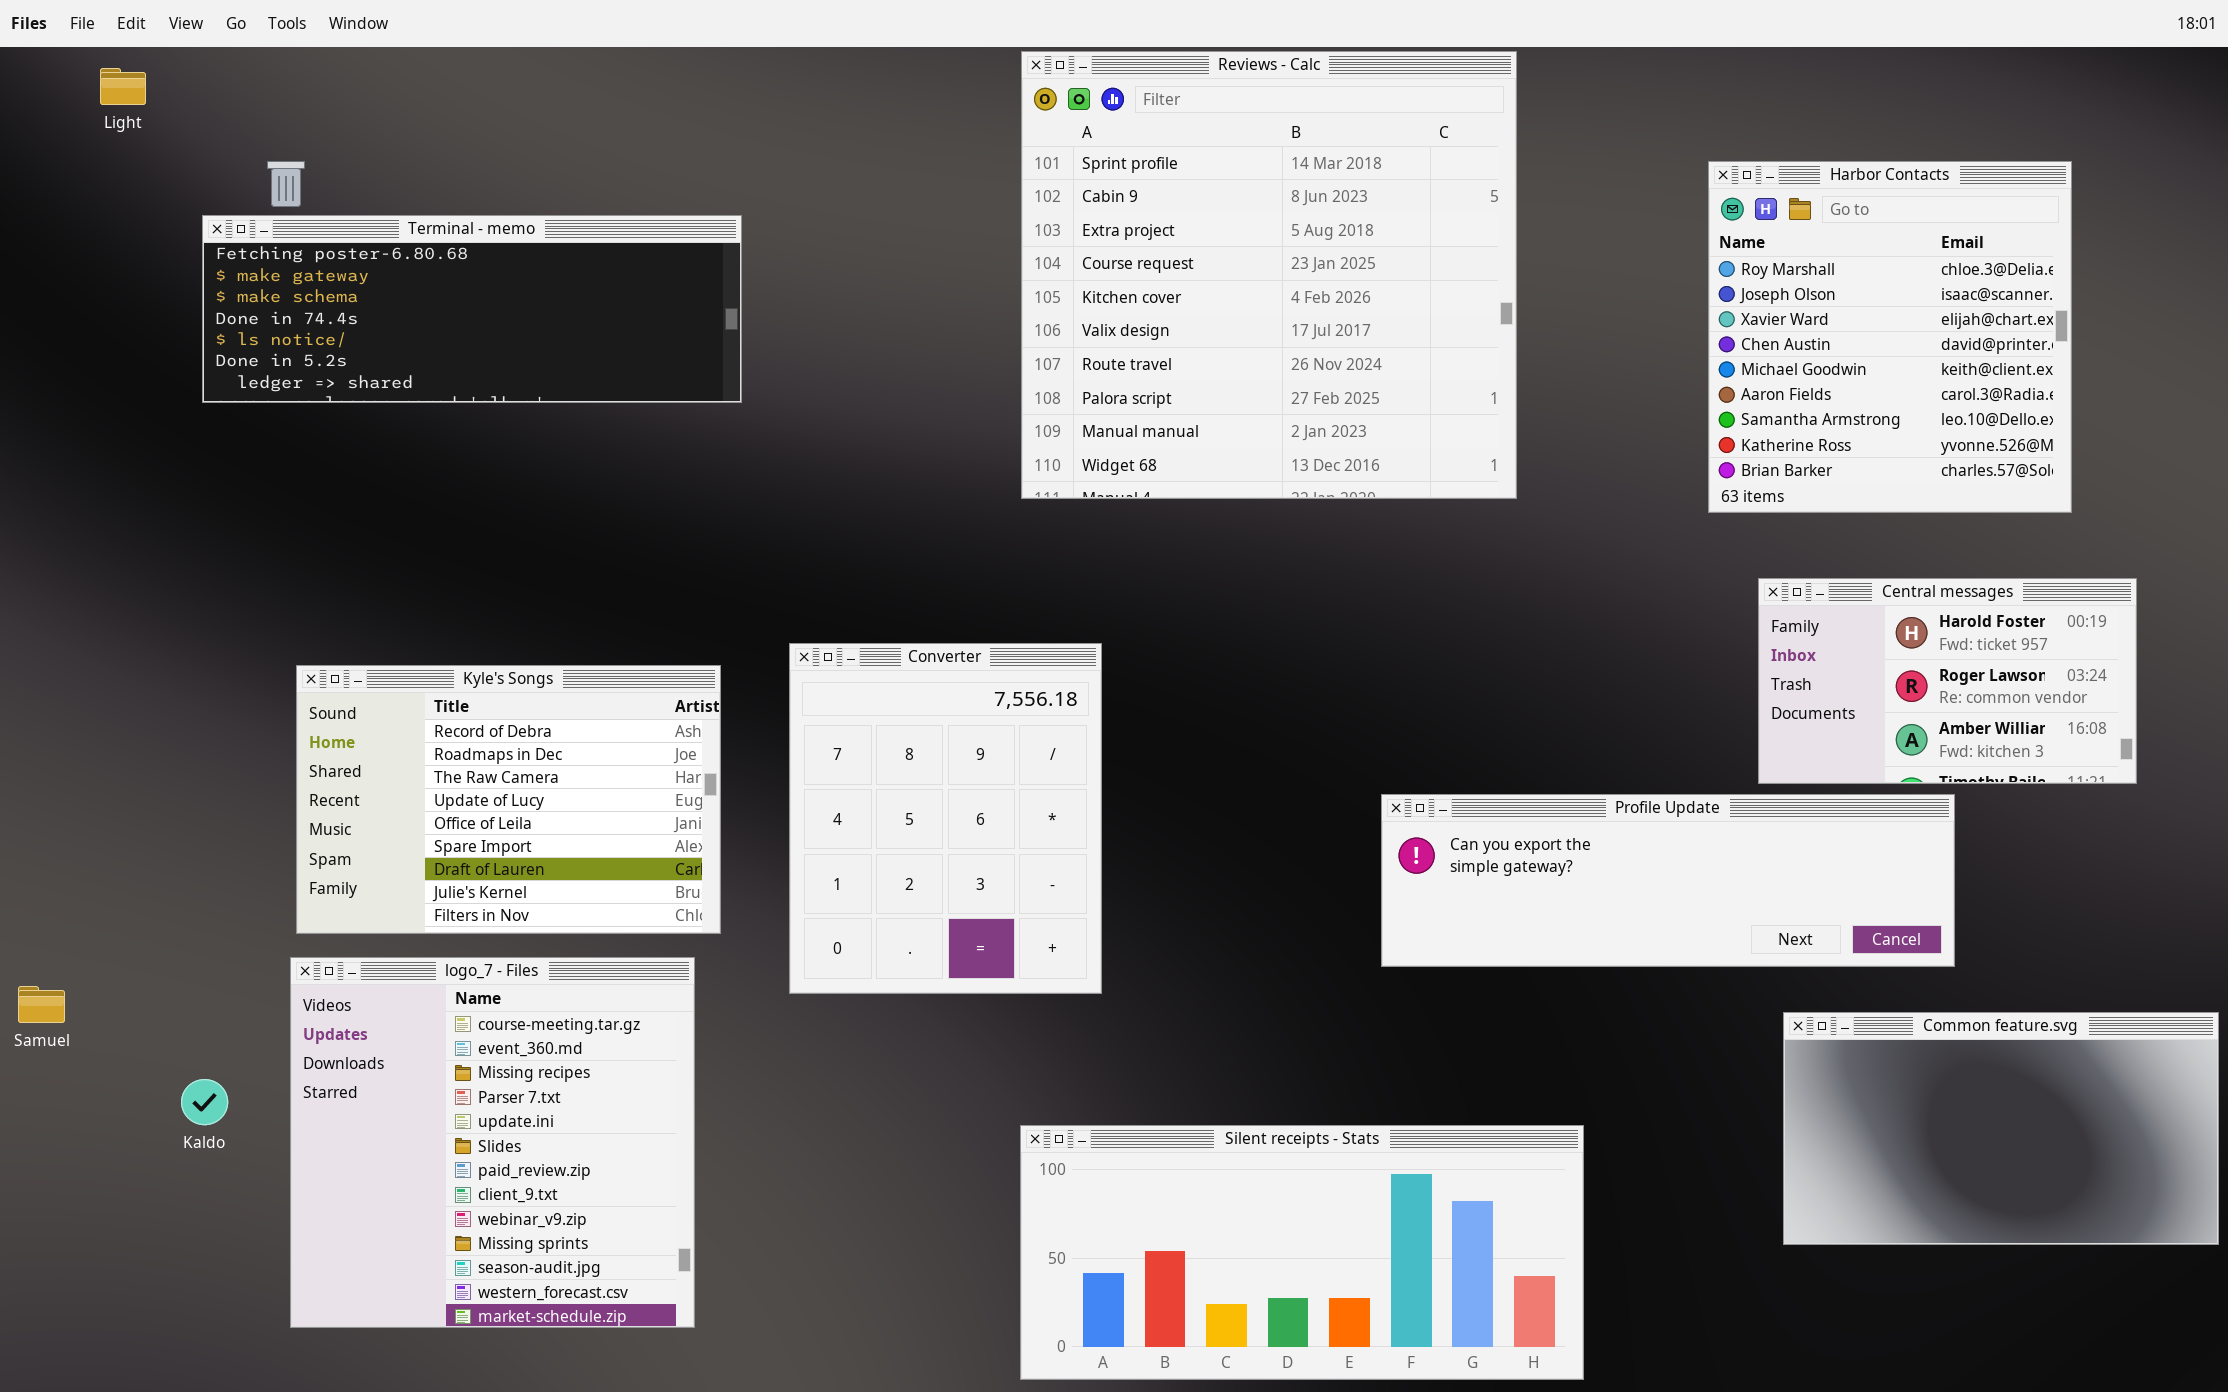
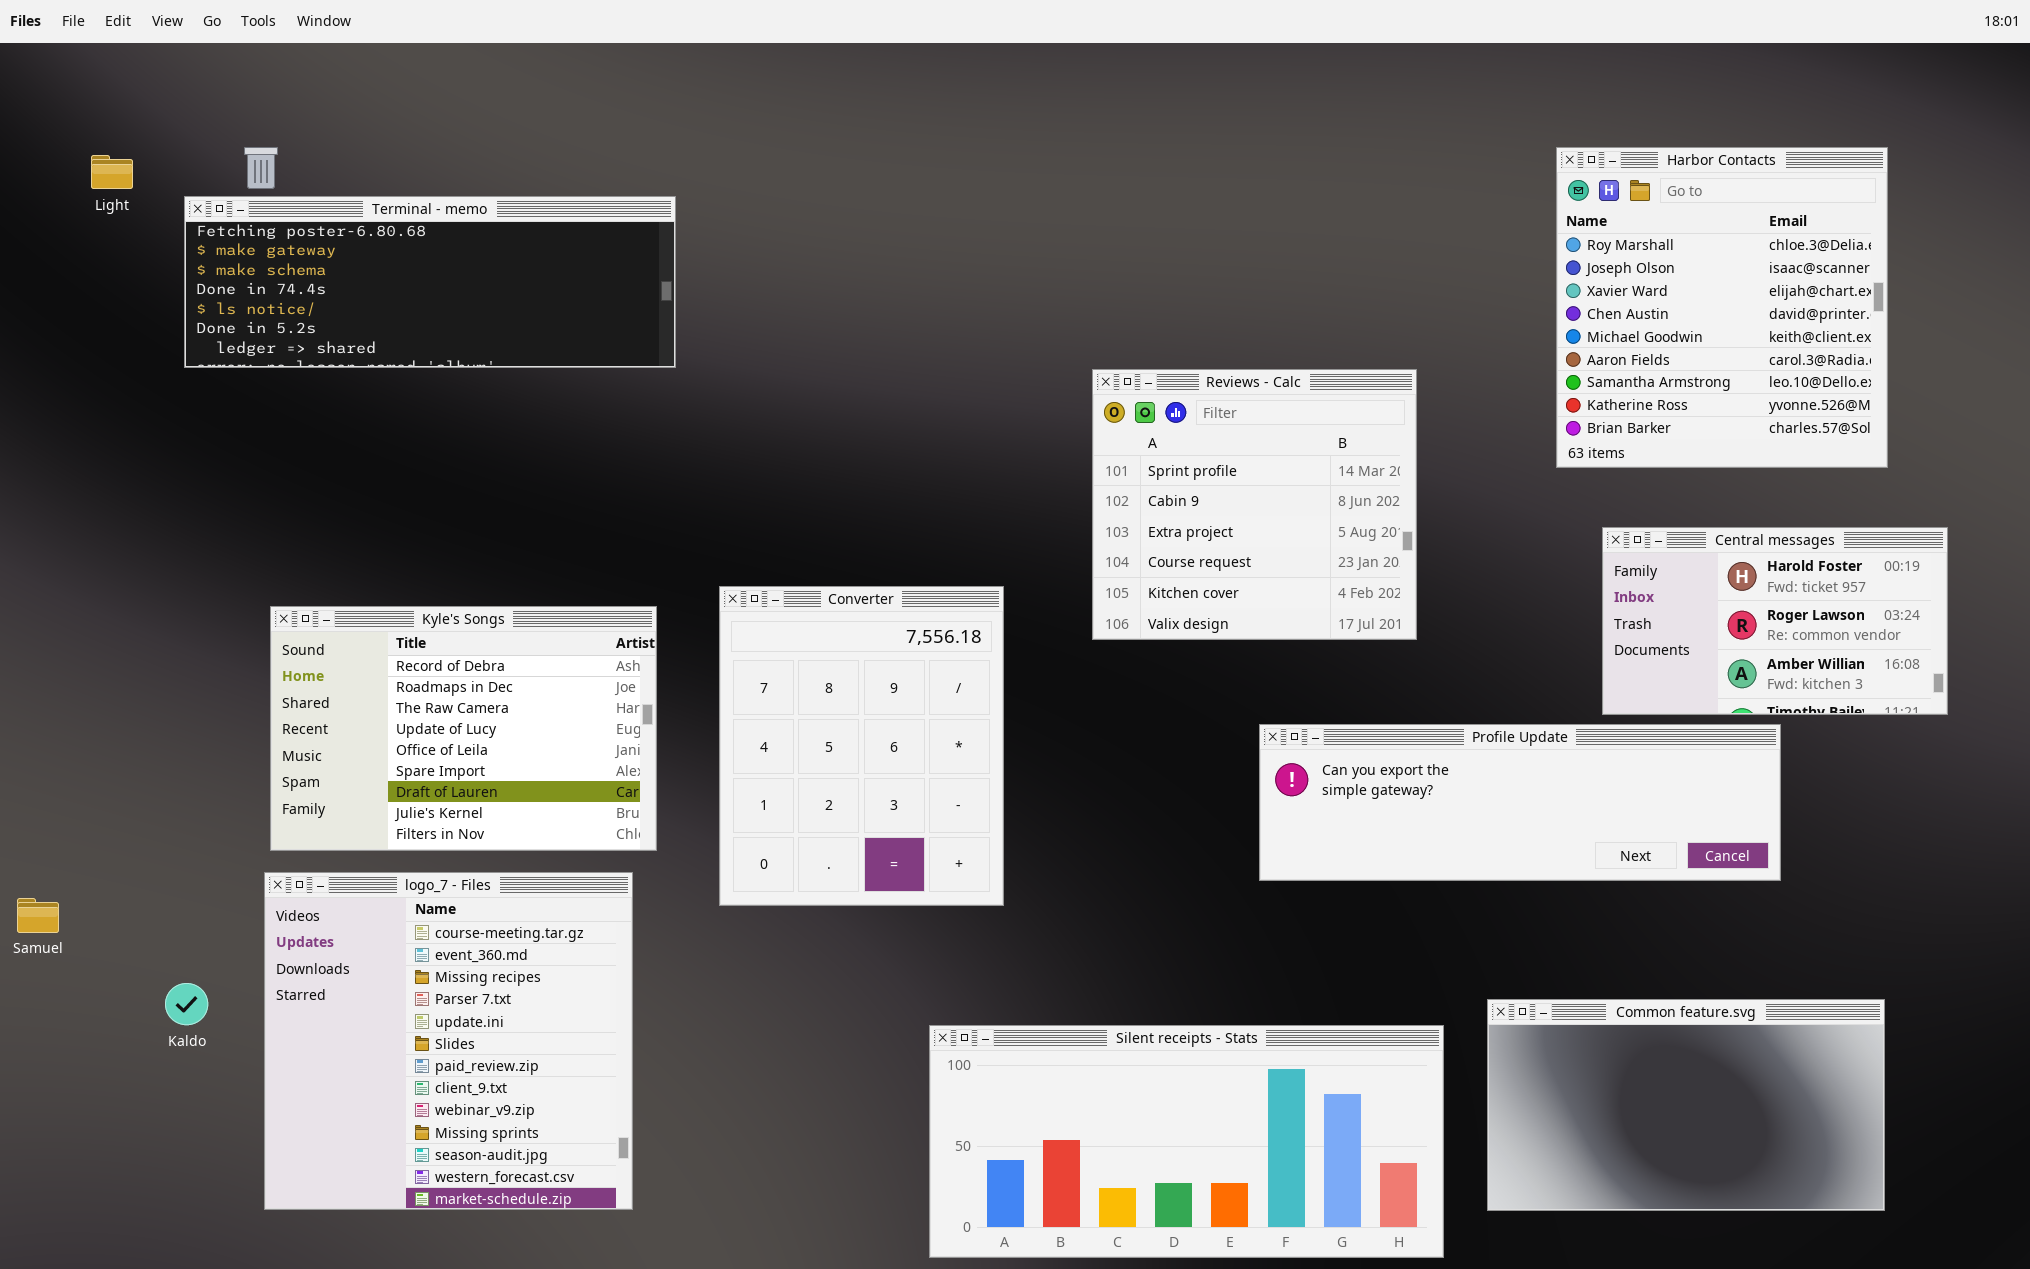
Reviews - Calc: [1021,51,1517,499] -> [1092,369,1417,640], moved, resized
Light: [100,68,146,105] -> [91,155,133,189], moved
Common feature.svg: [1783,1012,2219,1245] -> [1487,999,1885,1211], moved

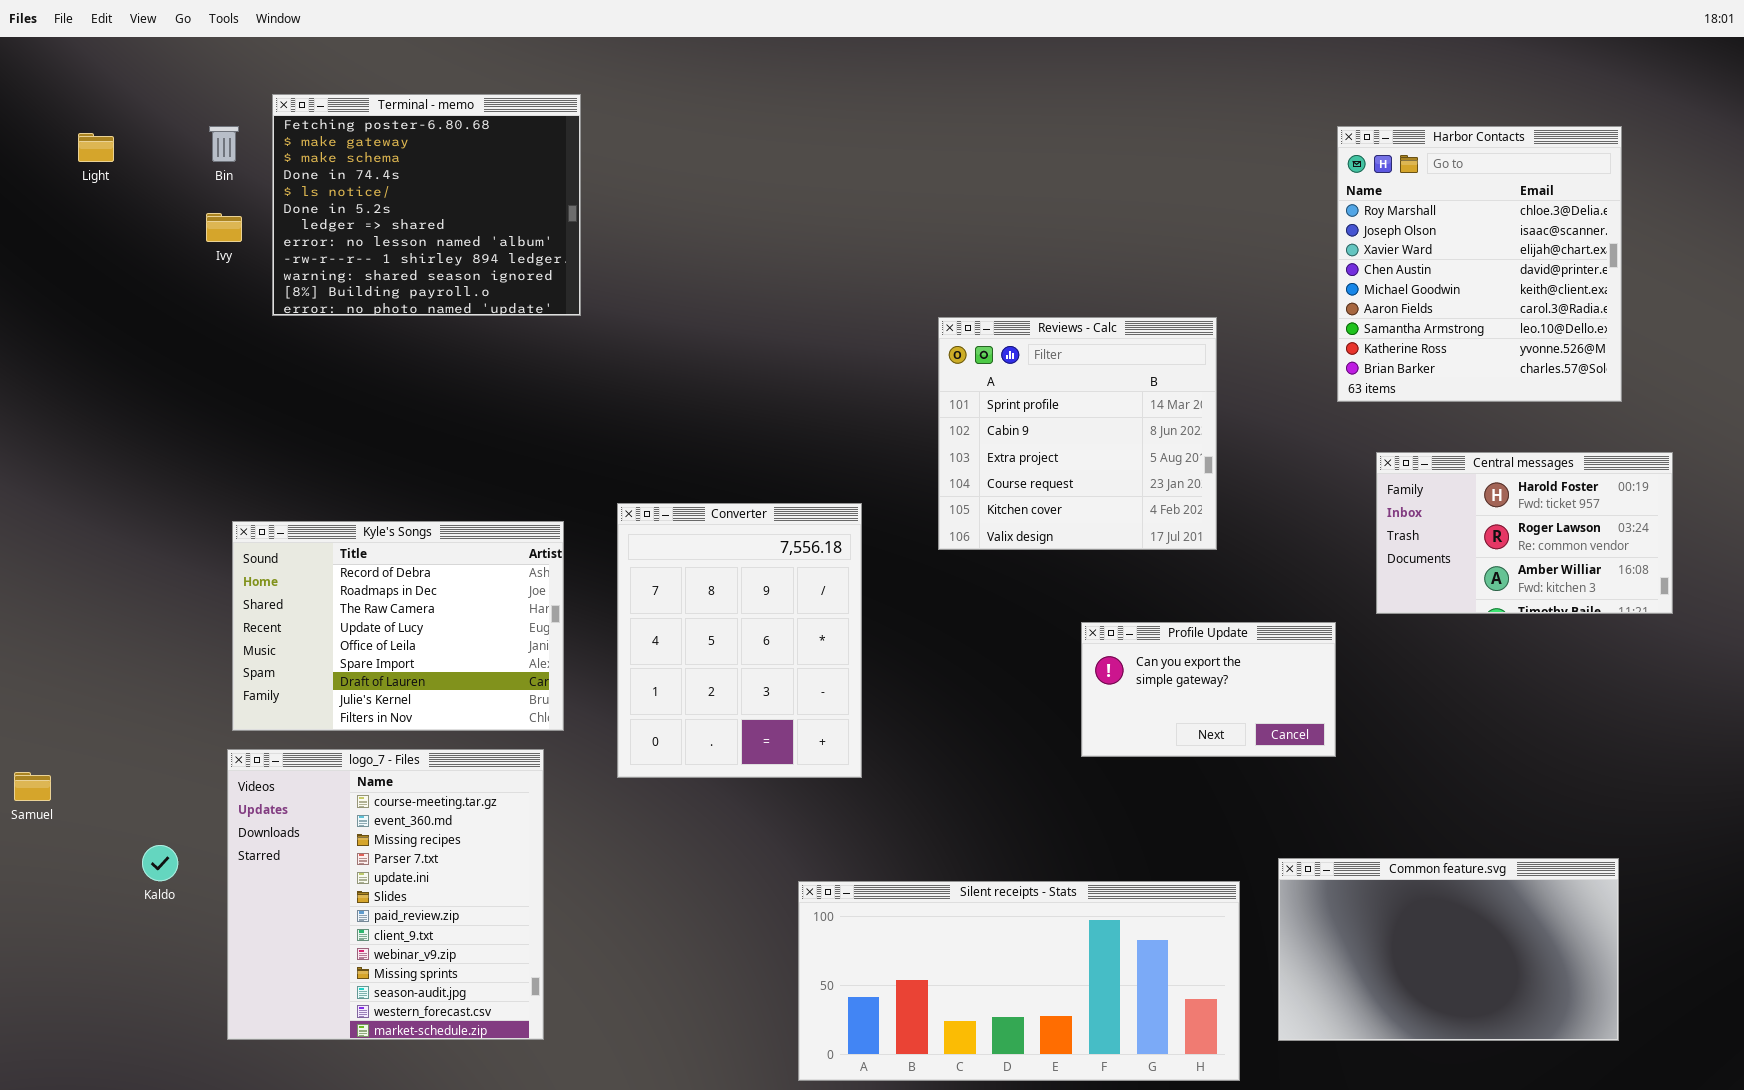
Terminal - memo: [184,196,676,368] -> [272,94,581,316], resized
Profile Update: [1259,724,1781,881] -> [1081,622,1336,757], resized

